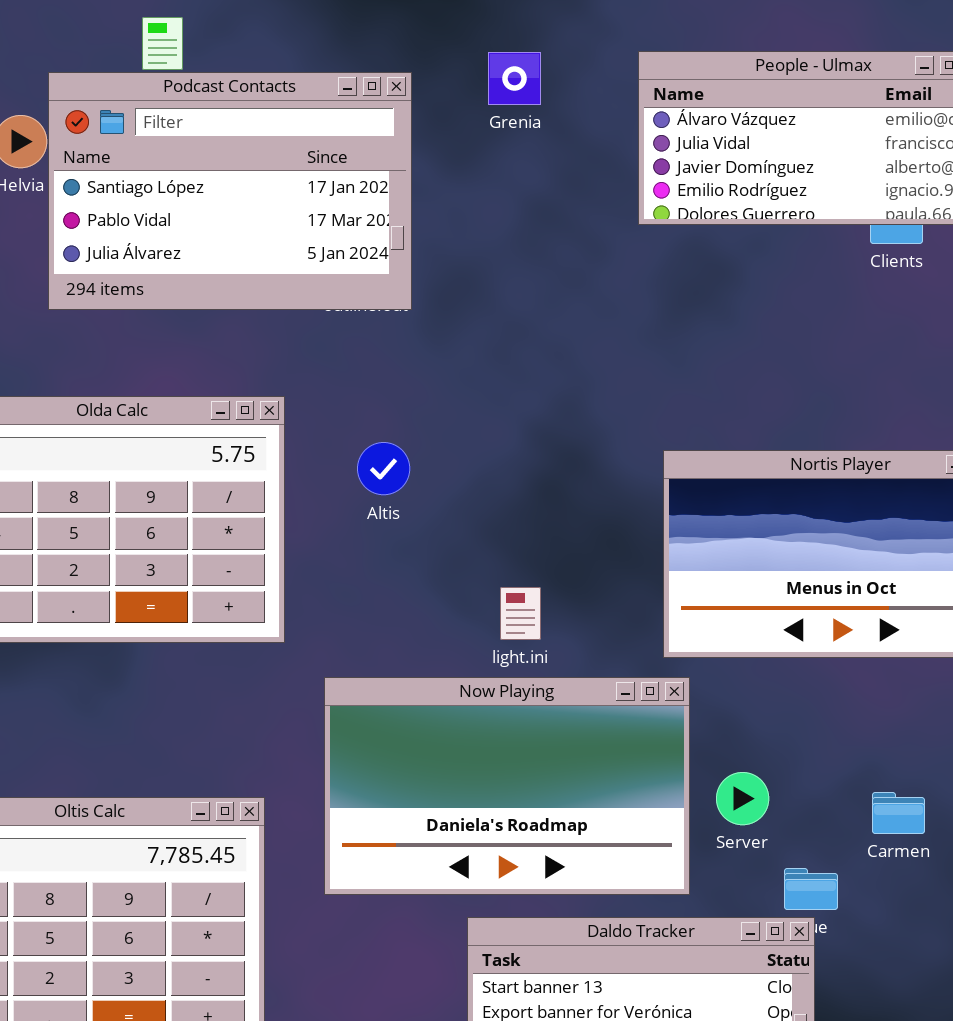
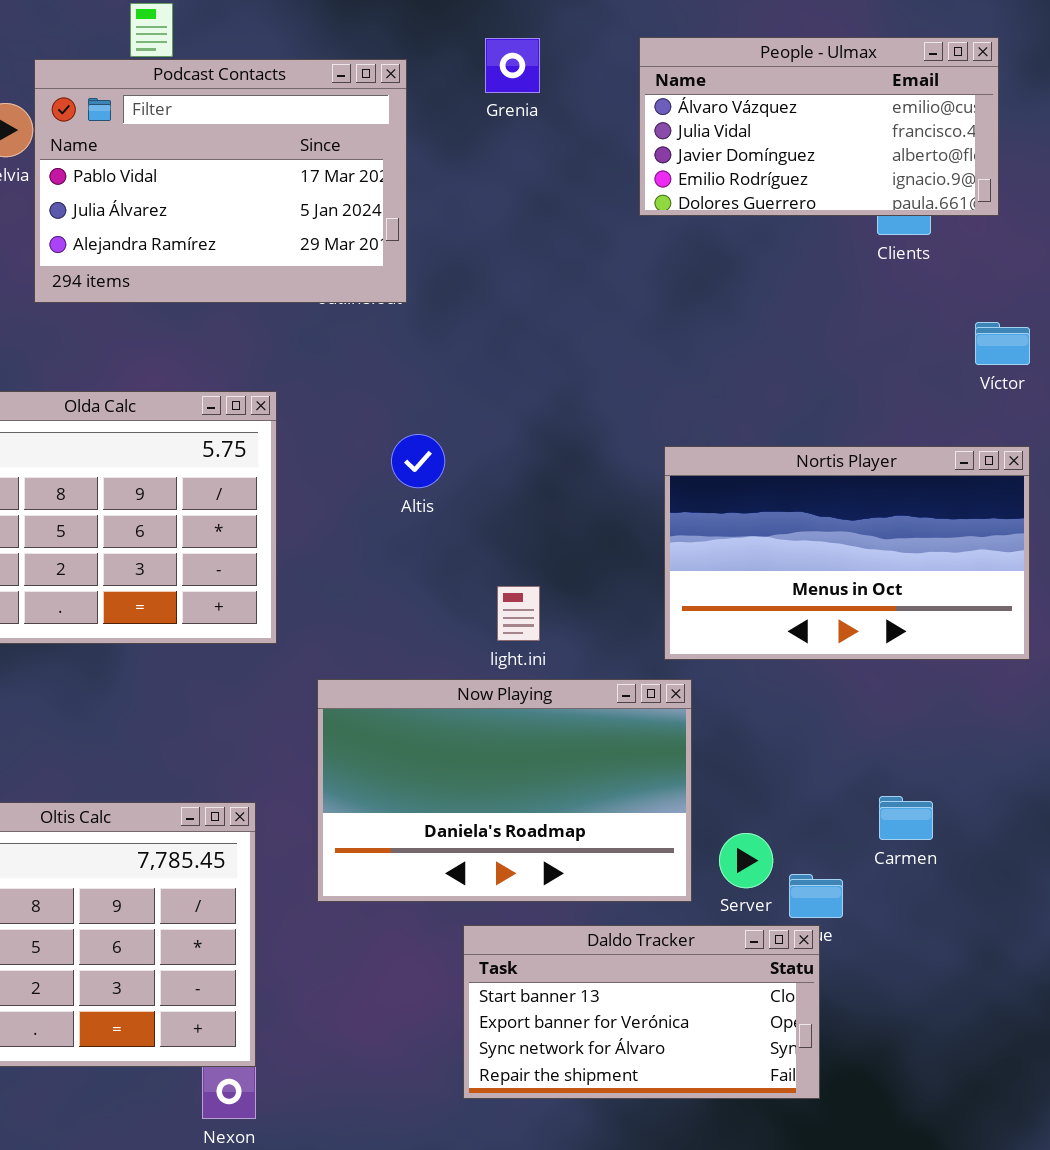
Podcast Contacts: [48,72,412,310] -> [34,59,407,303], scrolled down 1 row
Altis: [357,442,410,495] -> [391,434,445,488], moved
Server: [716,772,769,825] -> [719,833,773,888], moved

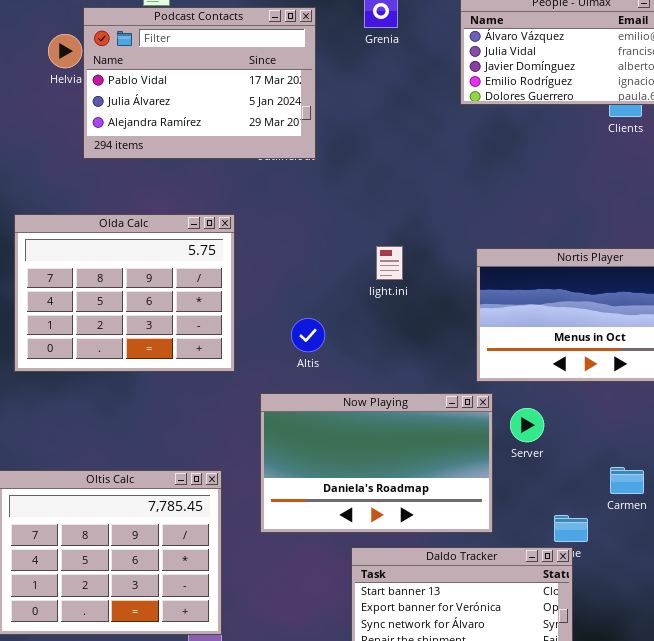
Altis: [391,434,445,488] -> [291,318,325,352], moved
light.ini: [497,586,540,641] -> [376,246,403,280], moved
Server: [719,833,773,888] -> [510,408,544,442], moved

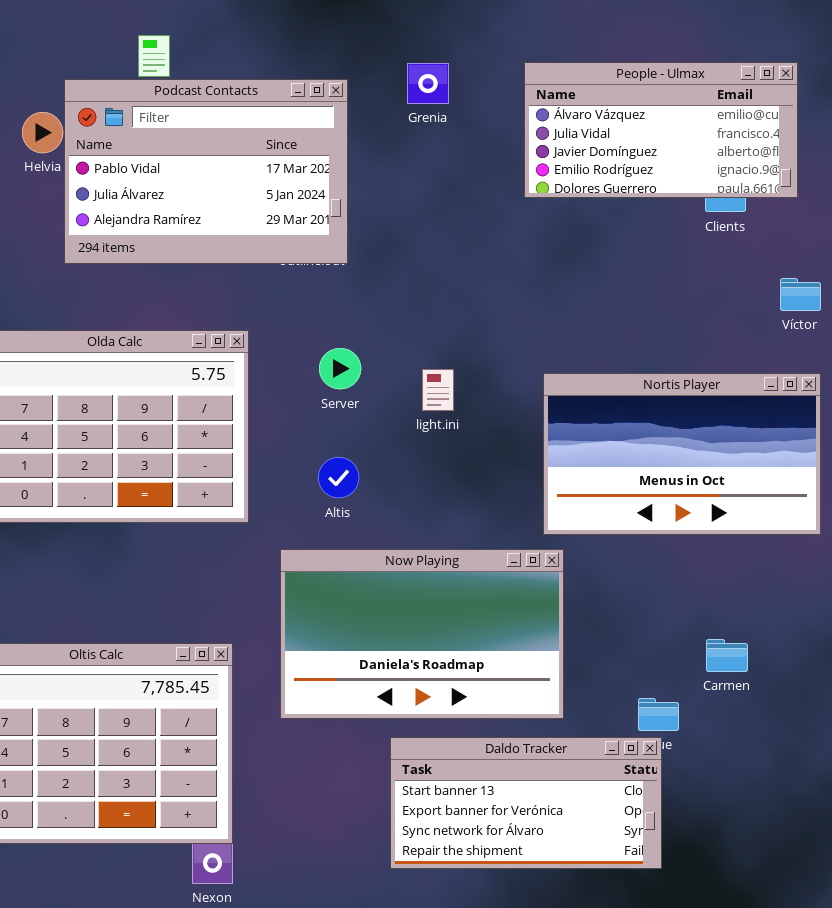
Server: [510,408,544,442] -> [319,348,361,389], moved

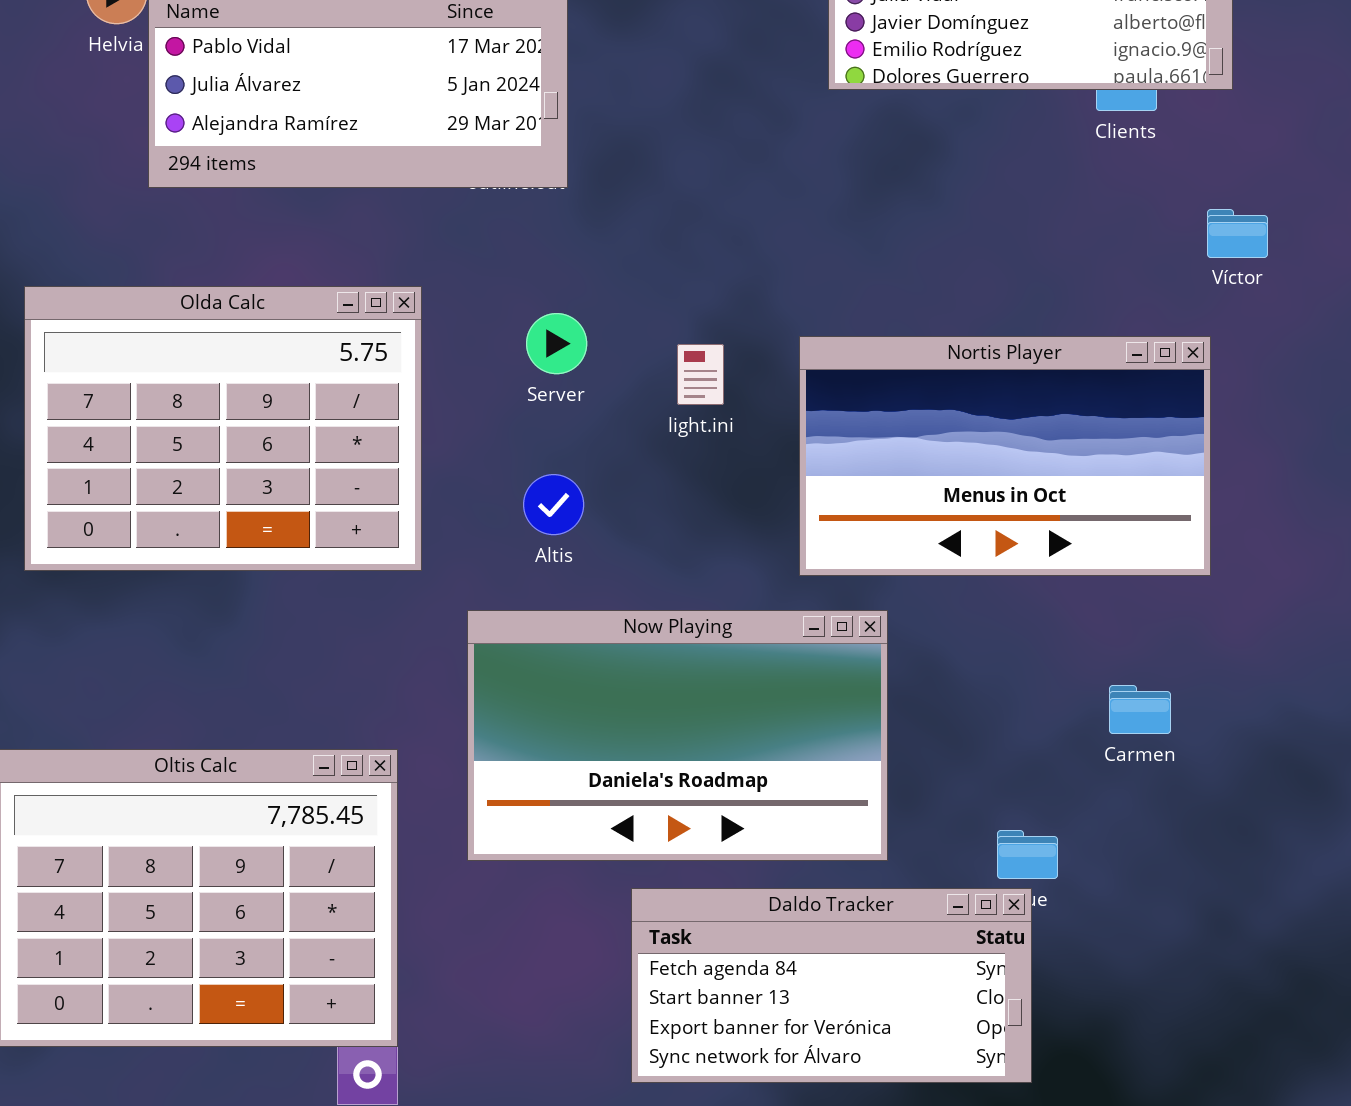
Nortis Player: [543,373,821,535] -> [799,336,1211,576], moved
Carmen: [706,639,748,672] -> [1109,685,1171,734], moved
Daldo Tracker: [390,737,662,869] -> [631,888,1032,1083], scrolled up 1 row

